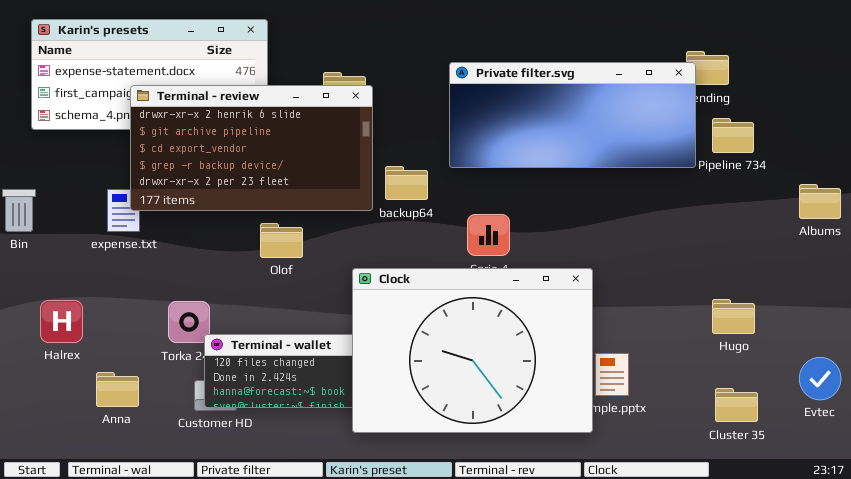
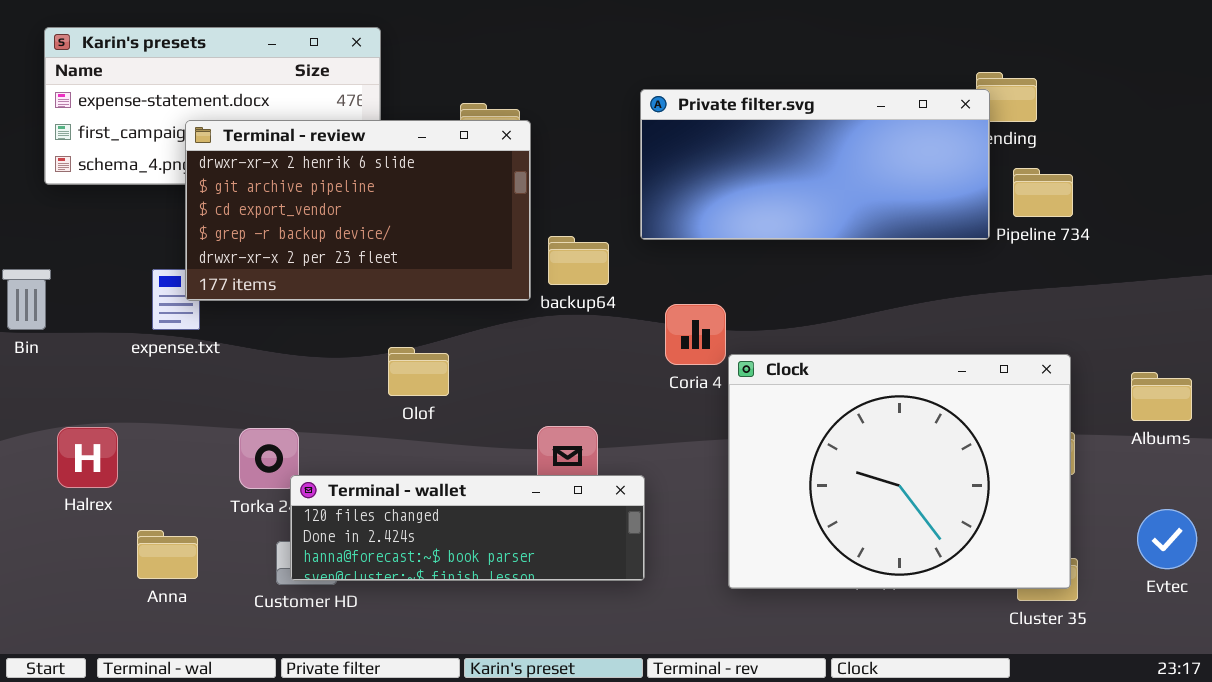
Albums: [799,184,841,219] -> [1131,372,1192,421], moved
Olof: [260,223,303,258] -> [388,347,449,396], moved
Clock: [352,268,593,433] -> [728,354,1071,589], moved

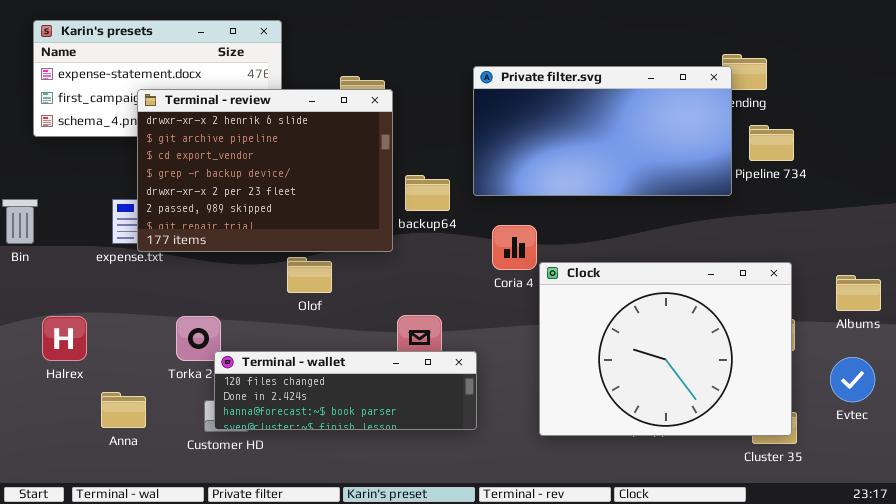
Private filter.svg: [640,89,990,240] -> [473,66,732,196], resized
Terminal - review: [185,120,531,301] -> [137,89,393,252], resized
Evtec: [1137,509,1197,569] -> [830,357,875,402], moved

